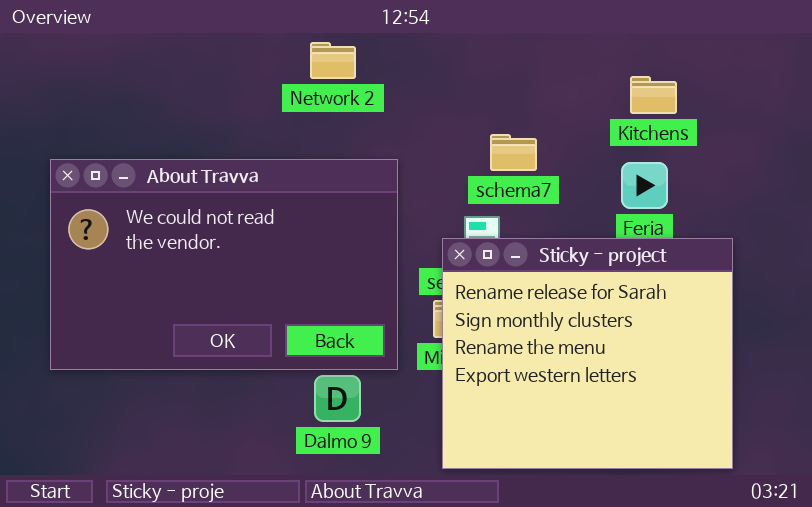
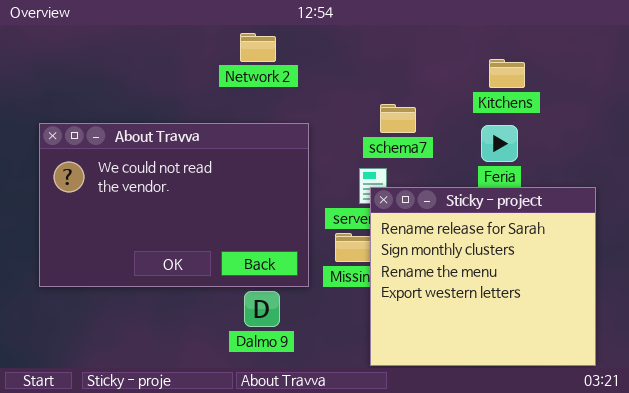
Sticky - project: [442,238,733,469] -> [370,187,596,366], moved

